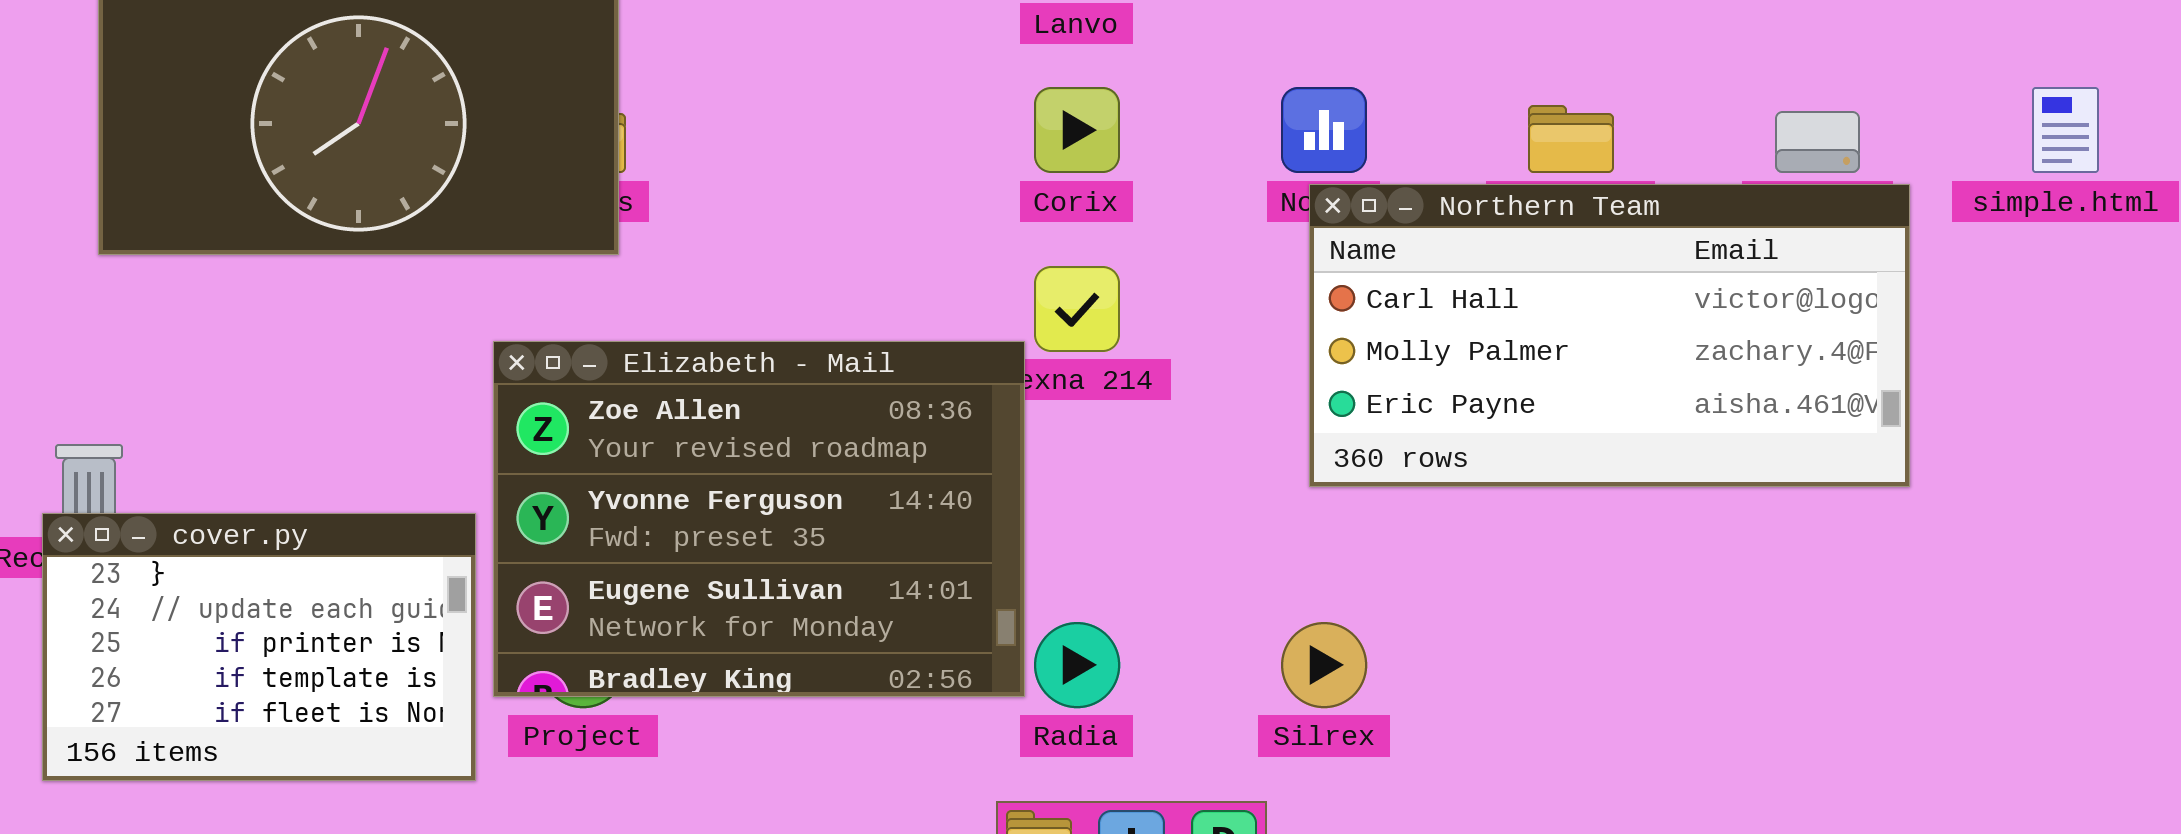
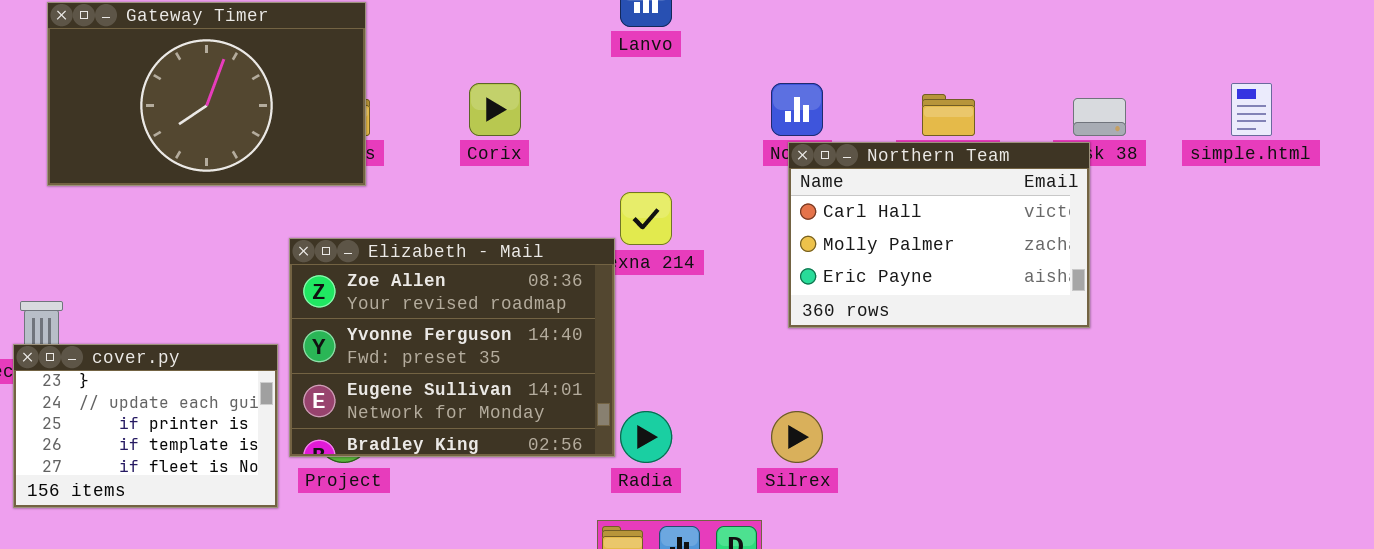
Corix: [1034,87,1120,173] -> [469,83,521,136], moved
Northern Team: [1309,184,1910,487] -> [788,142,1090,328], resized

